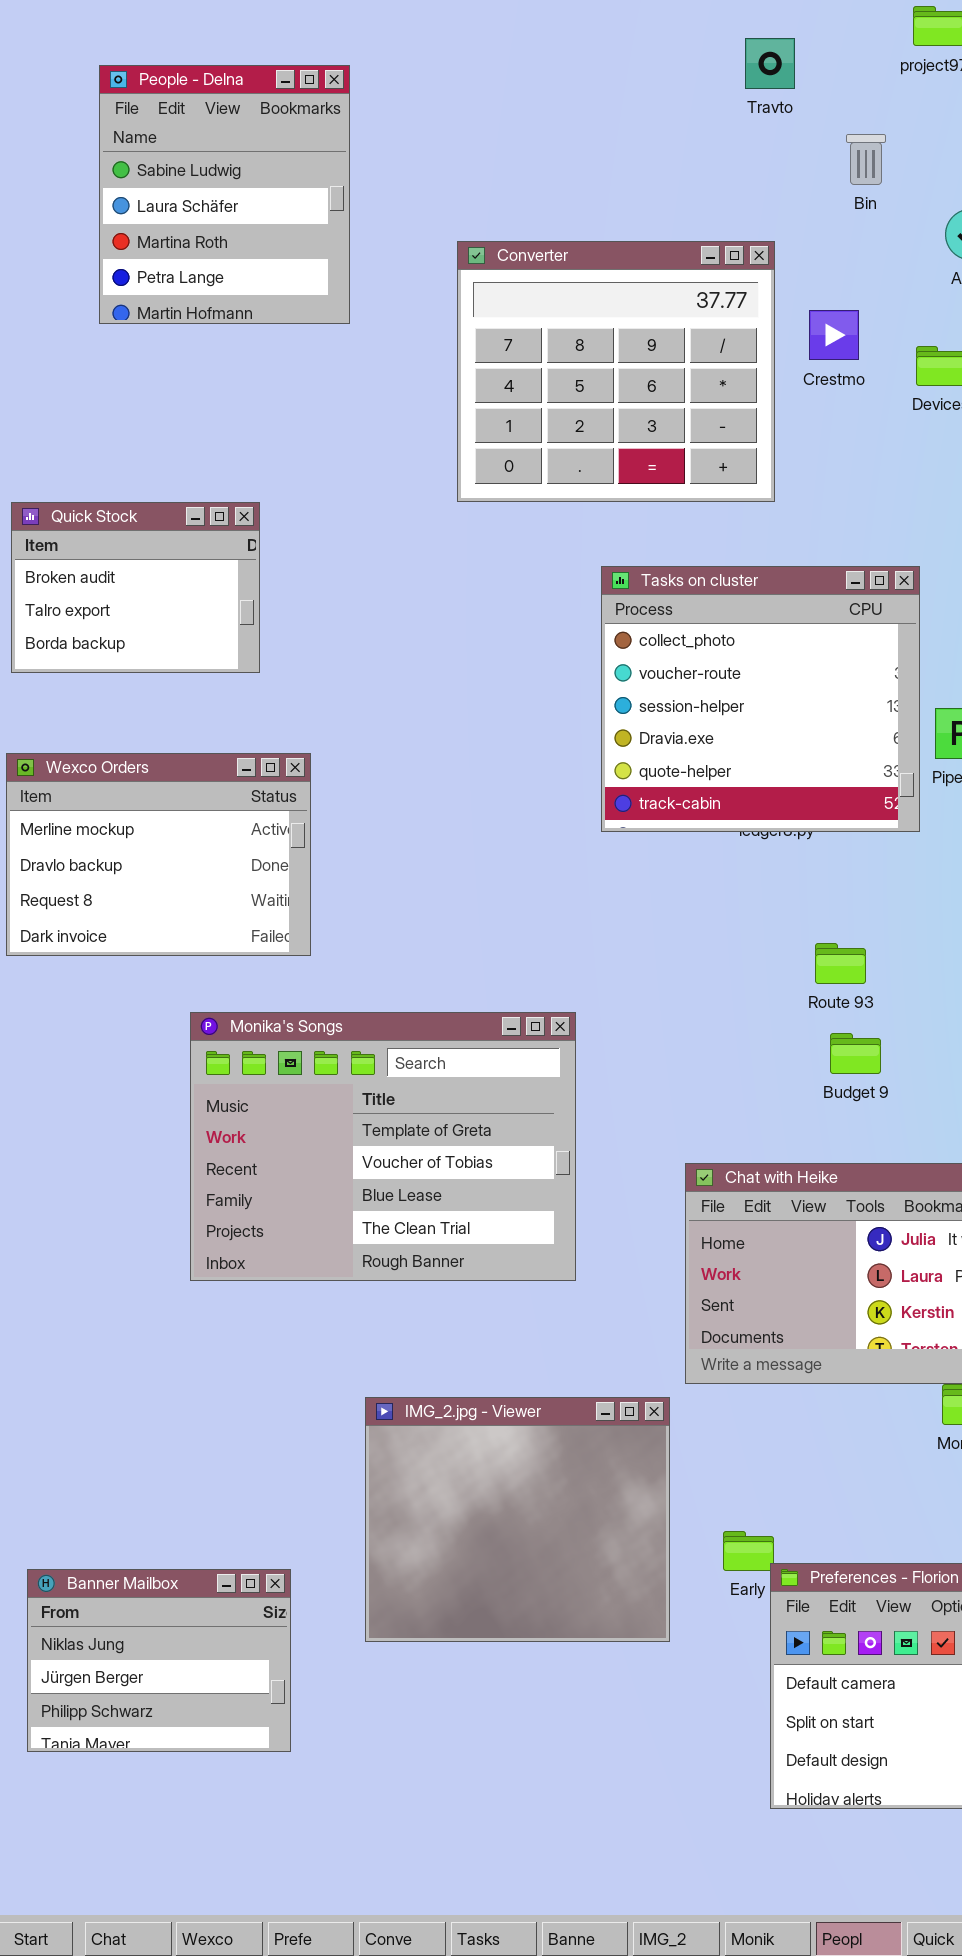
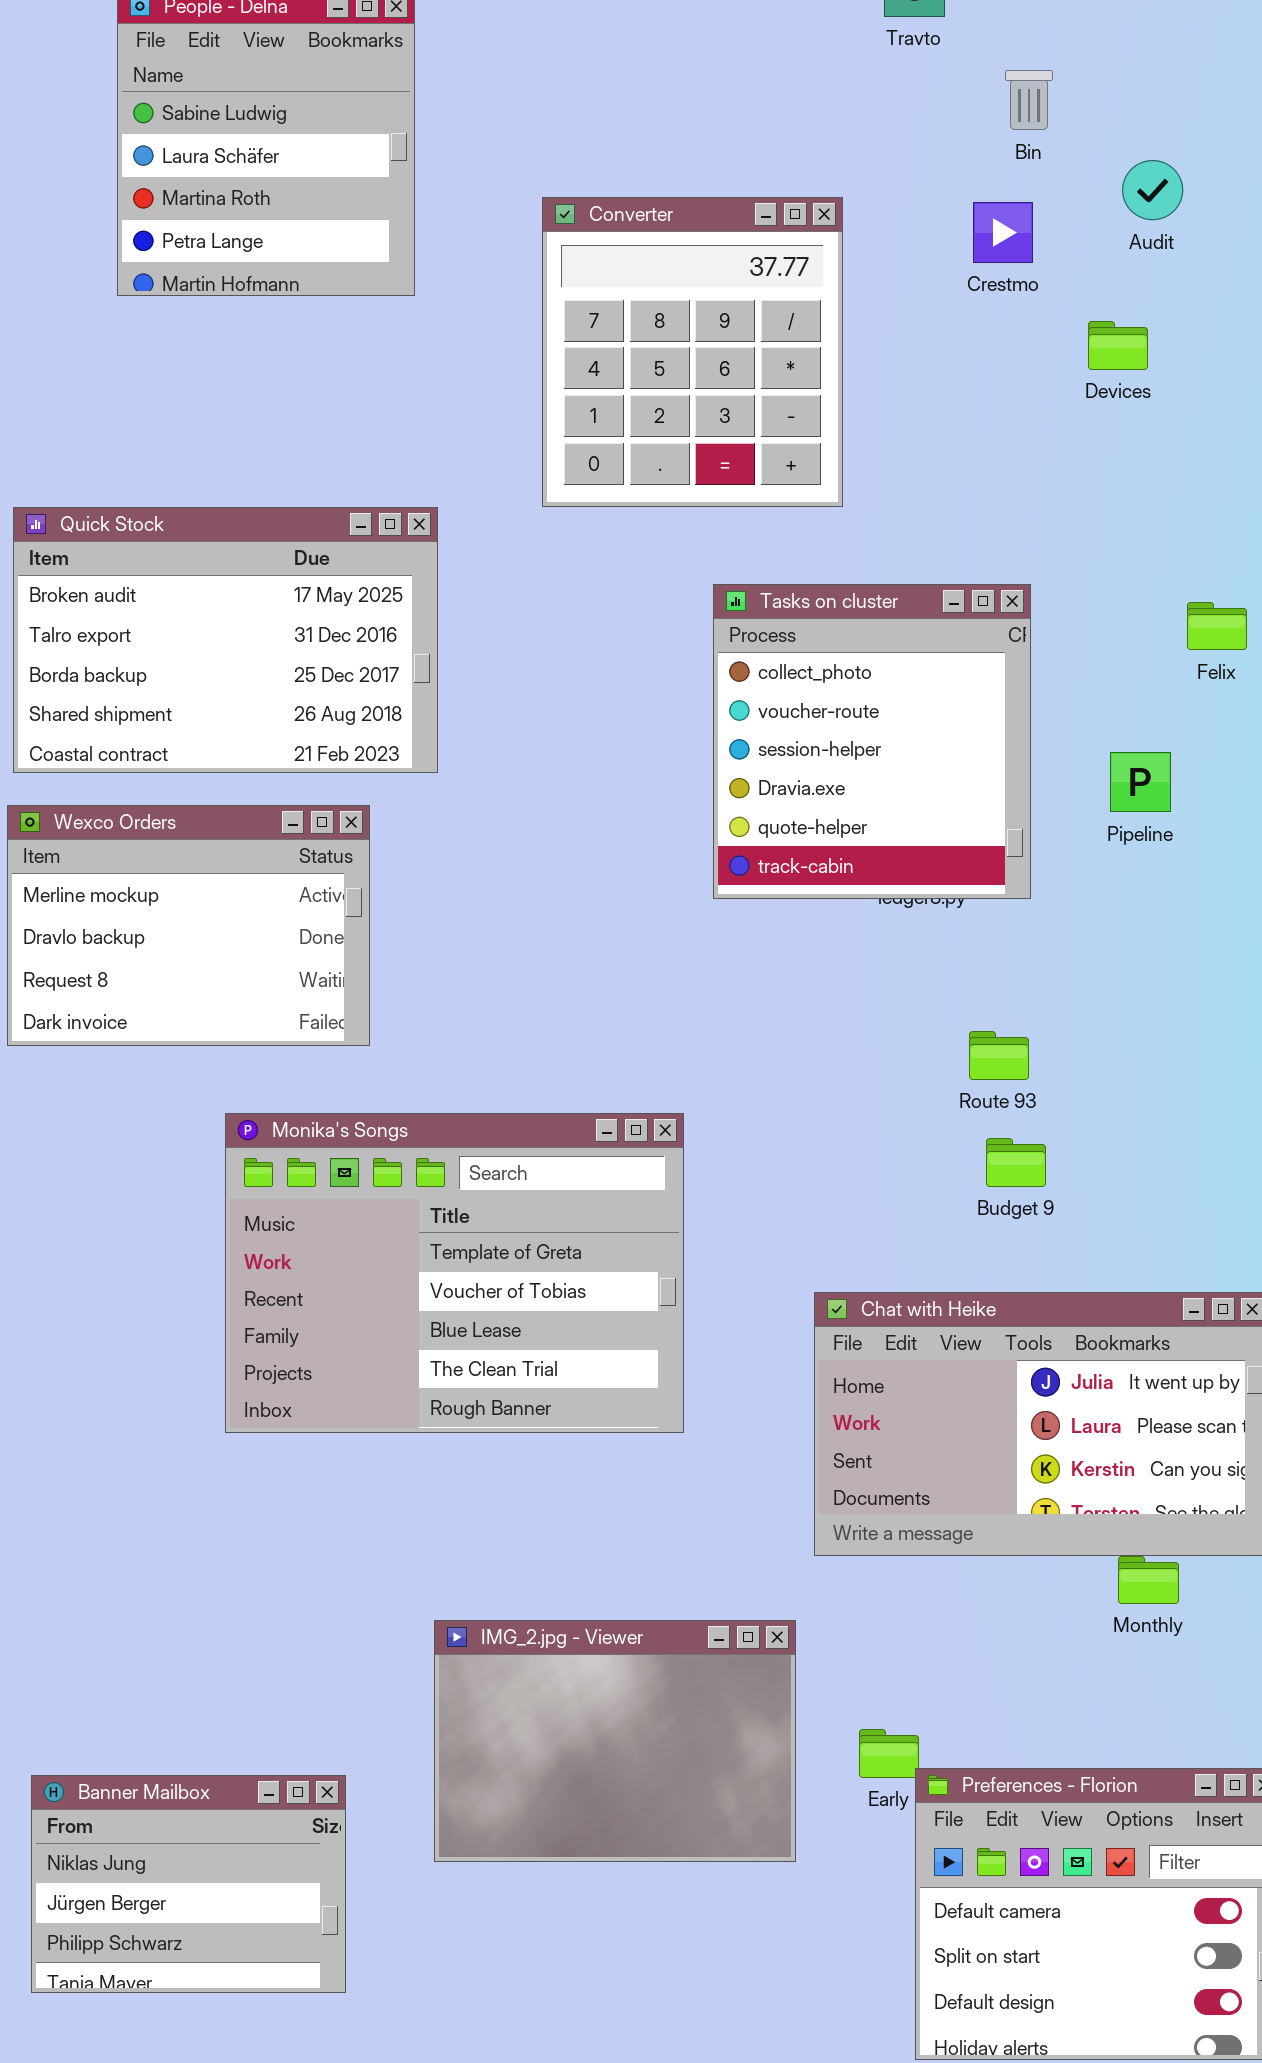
Converter: [457,241,775,502] -> [542,197,843,507], resized
Crestmo: [809,310,859,360] -> [973,202,1033,263], moved
Quick Stock: [11,502,260,673] -> [13,507,438,773], resized
Tasks on cluster: [601,566,920,832] -> [713,584,1031,899], resized
IMG_2.jpg - Viewer: [365,1397,670,1642] -> [434,1620,796,1862], resized

